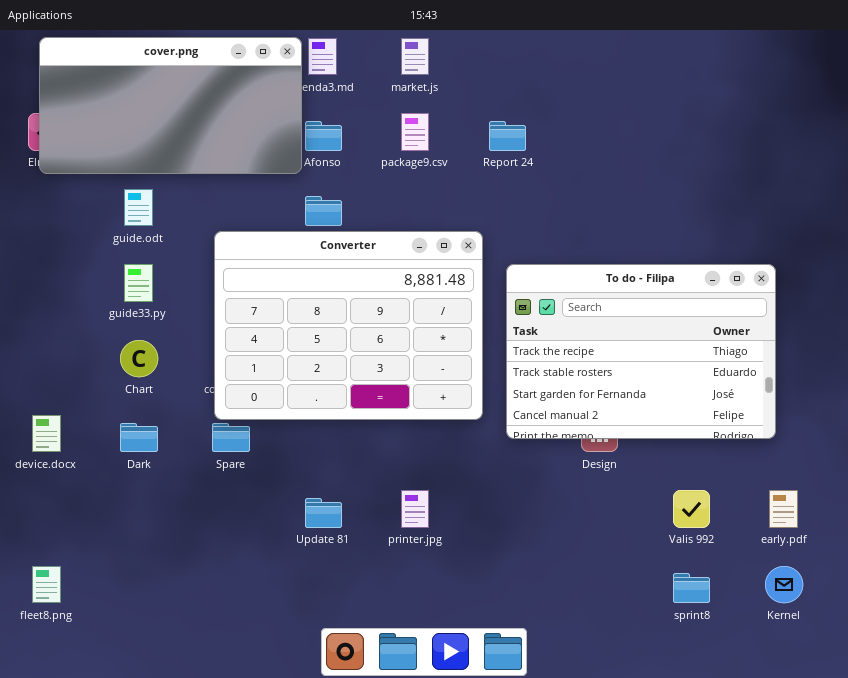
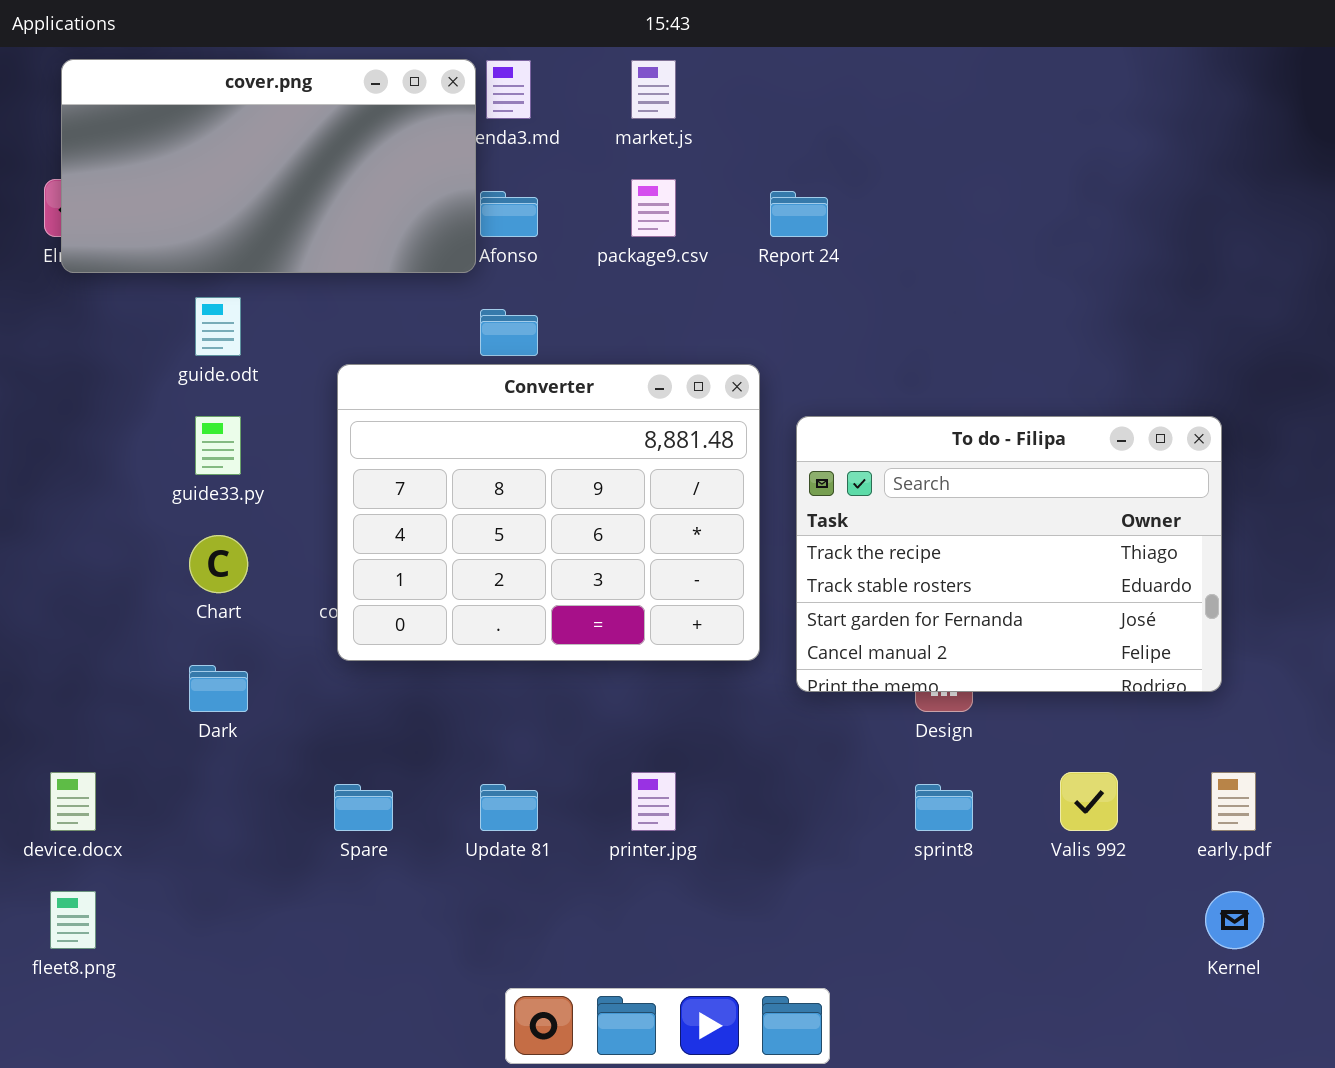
device.docx: [32,415,61,452] -> [50,772,96,831], moved
Spare: [212,423,250,452] -> [334,784,393,831], moved
sprint8: [673,573,710,603] -> [915,784,973,831], moved

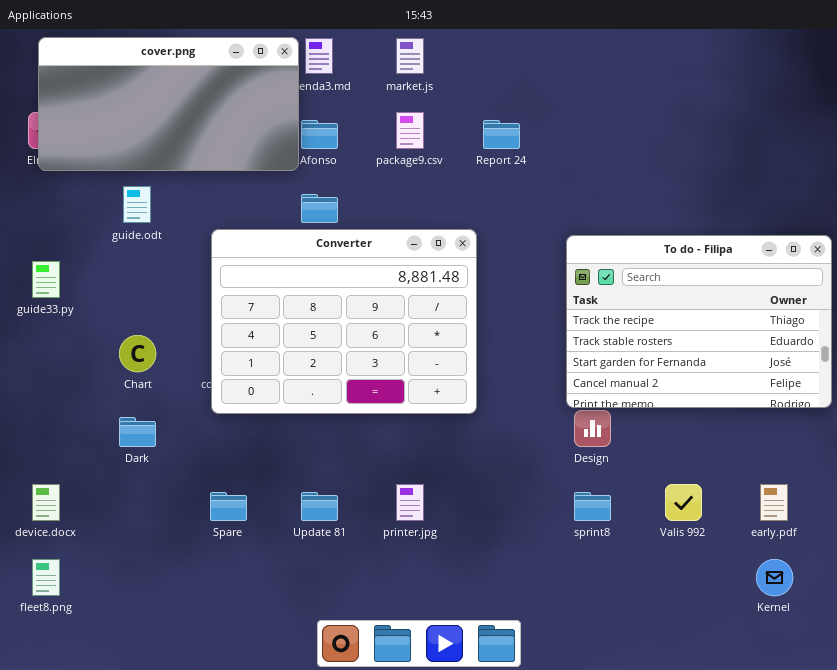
guide33.py: [195,416,241,475] -> [32,261,60,298], moved
To do - Filipa: [796,416,1222,692] -> [566,235,832,408], moved

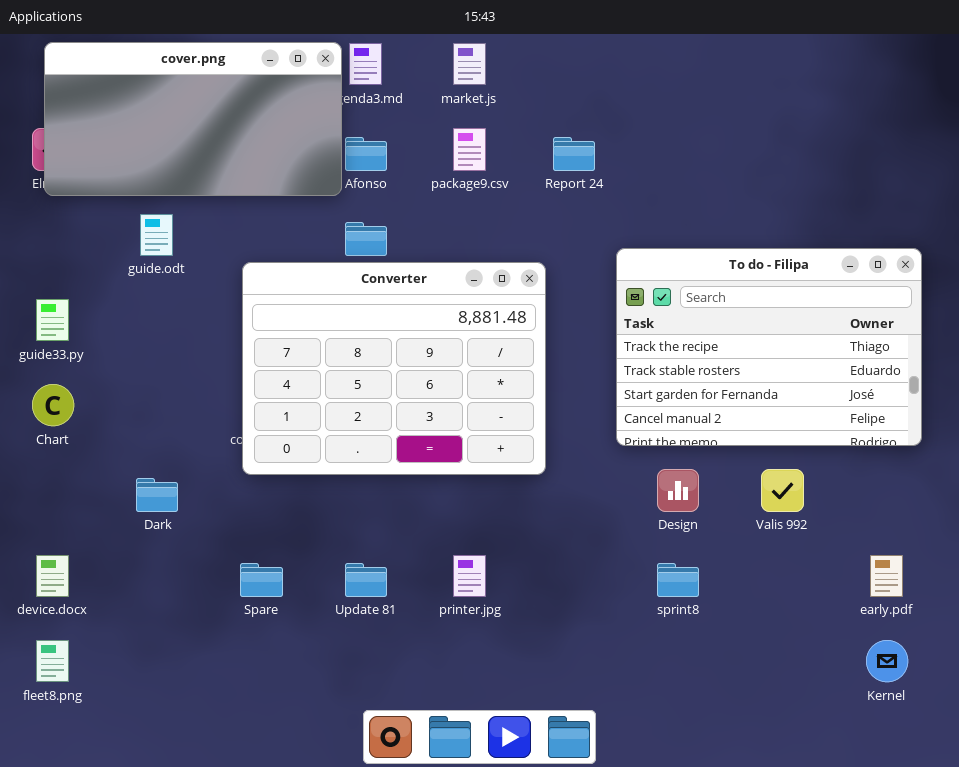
To do - Filipa: [566,235,832,408] -> [616,248,922,446], moved
Chart: [119,335,156,372] -> [32,384,74,426], moved
Valis 992: [665,484,702,521] -> [761,469,804,512], moved

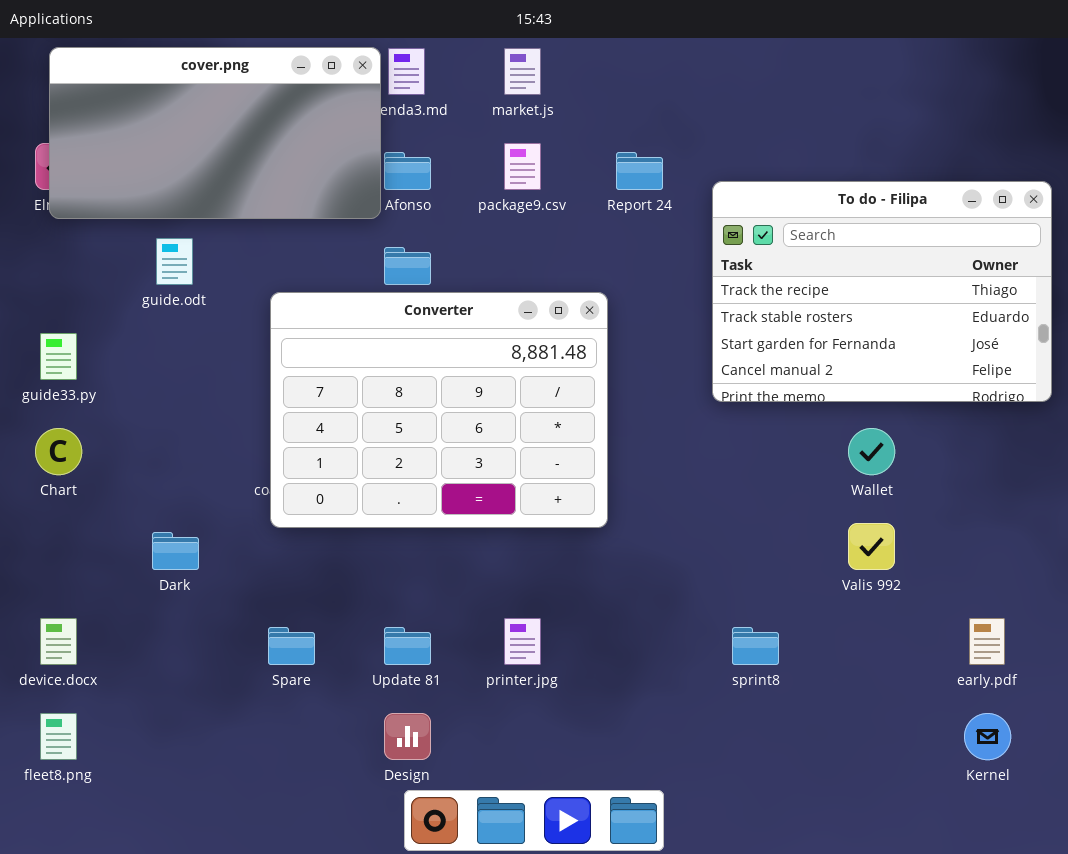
To do - Filipa: [616,248,922,446] -> [712,181,1052,402], moved
Design: [657,469,699,512] -> [384,713,431,760], moved

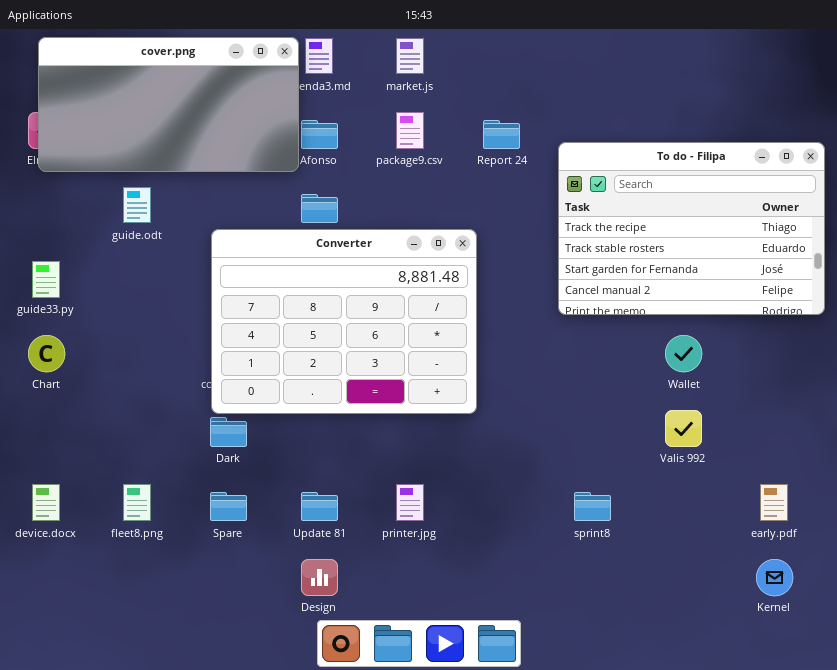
Dark: [152,532,199,570] -> [210,417,247,447], moved
fleet8.png: [40,713,77,760] -> [123,484,151,521], moved

